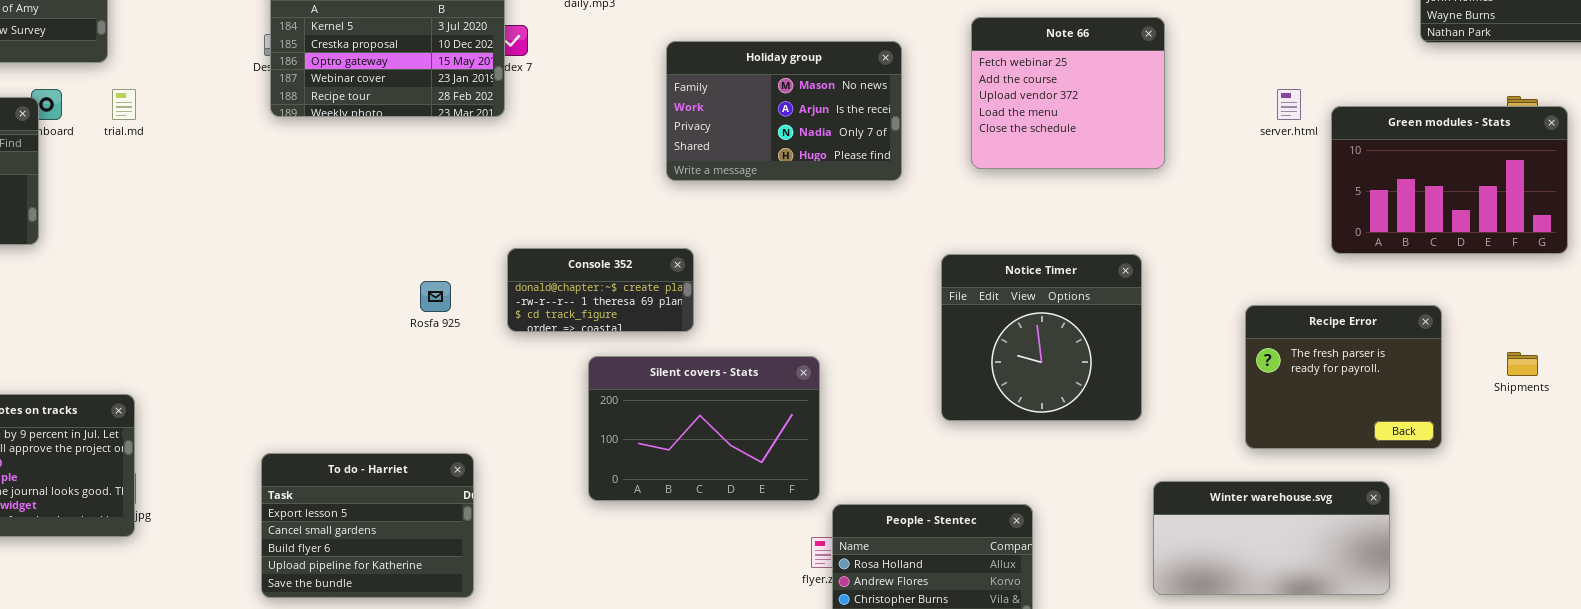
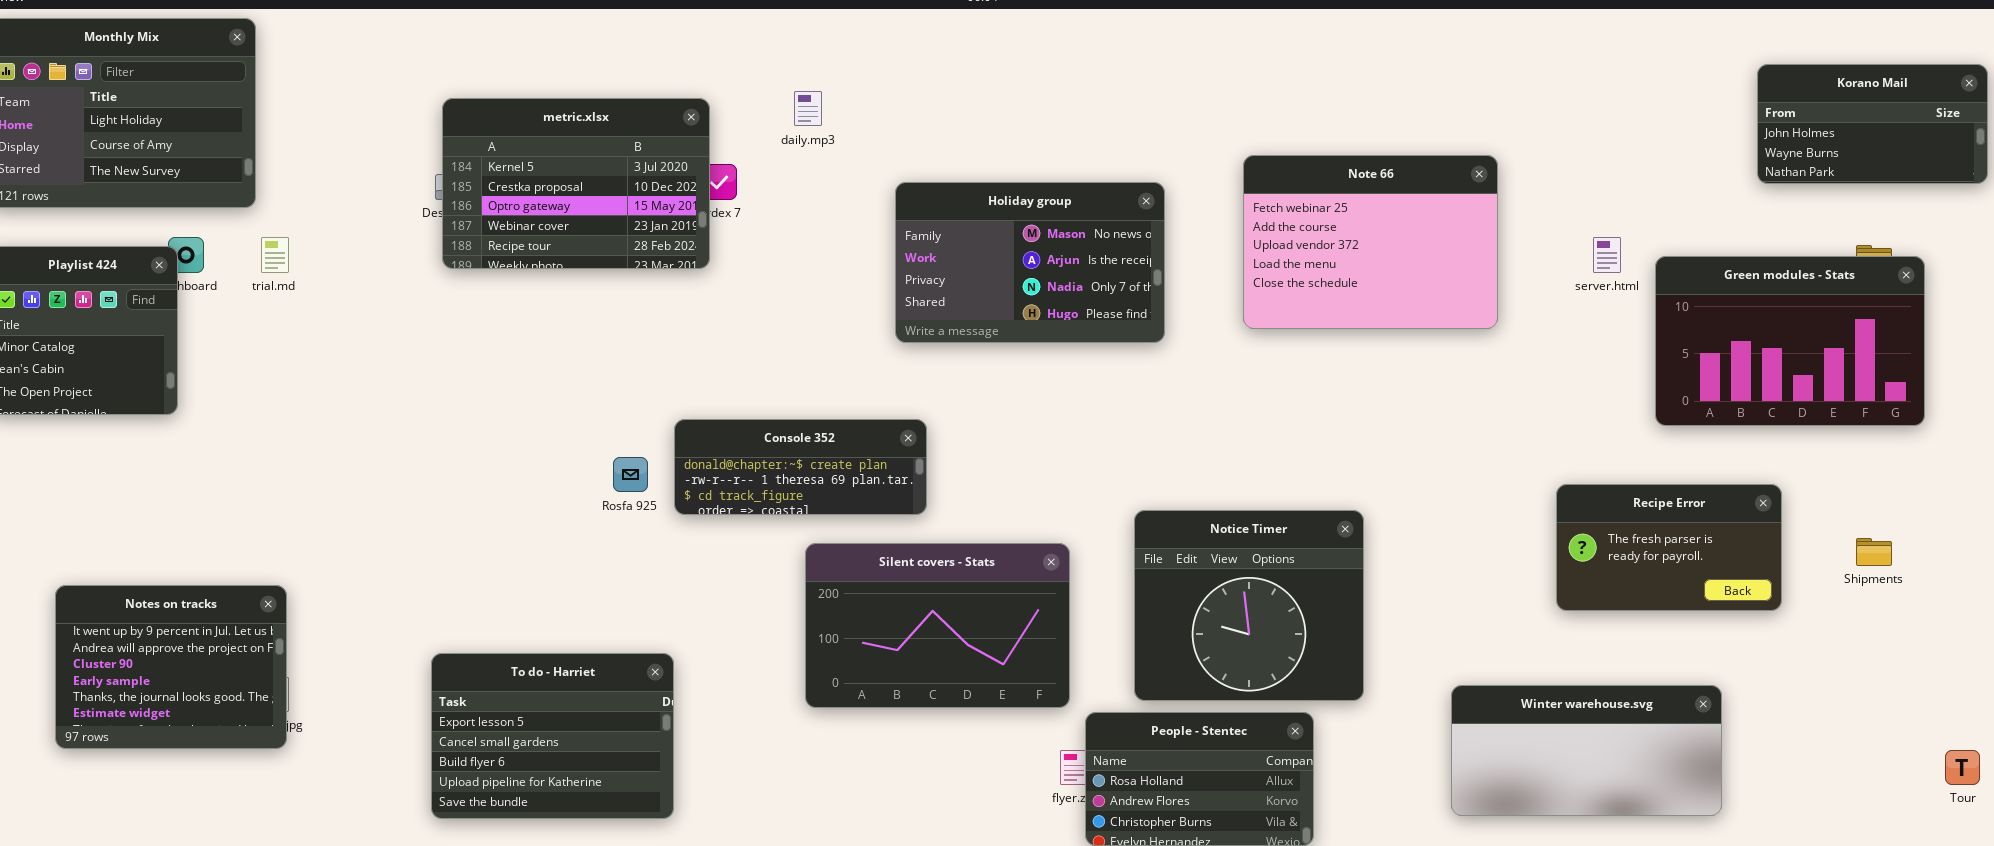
Note 66: [971,17,1165,169] -> [1243,155,1498,329], resized
Console 352: [507,248,694,332] -> [674,419,927,515], resized
Notice Timer: [941,254,1142,421] -> [1134,510,1364,701], moved
Recipe Error: [1245,305,1442,449] -> [1556,484,1782,611], resized

